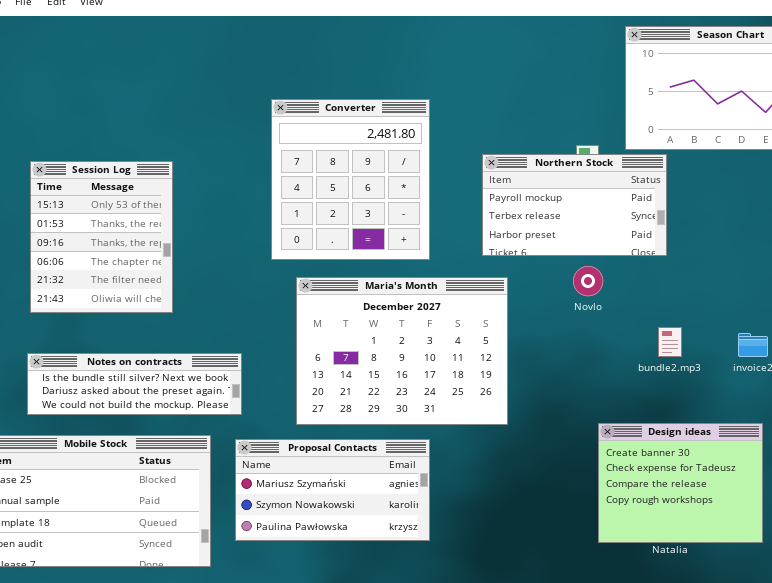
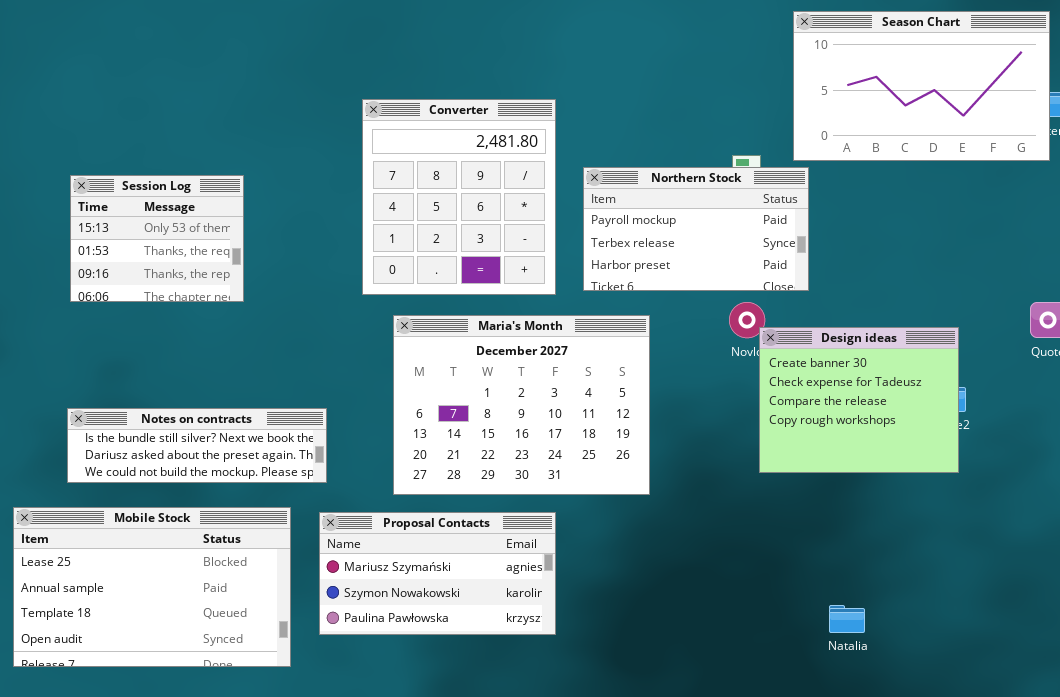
Northern Stock: [482,154,667,256] -> [583,167,809,291], moved
Session Log: [30,161,173,313] -> [70,175,244,302], resized
Design ideas: [598,423,763,543] -> [759,327,959,473], moved

